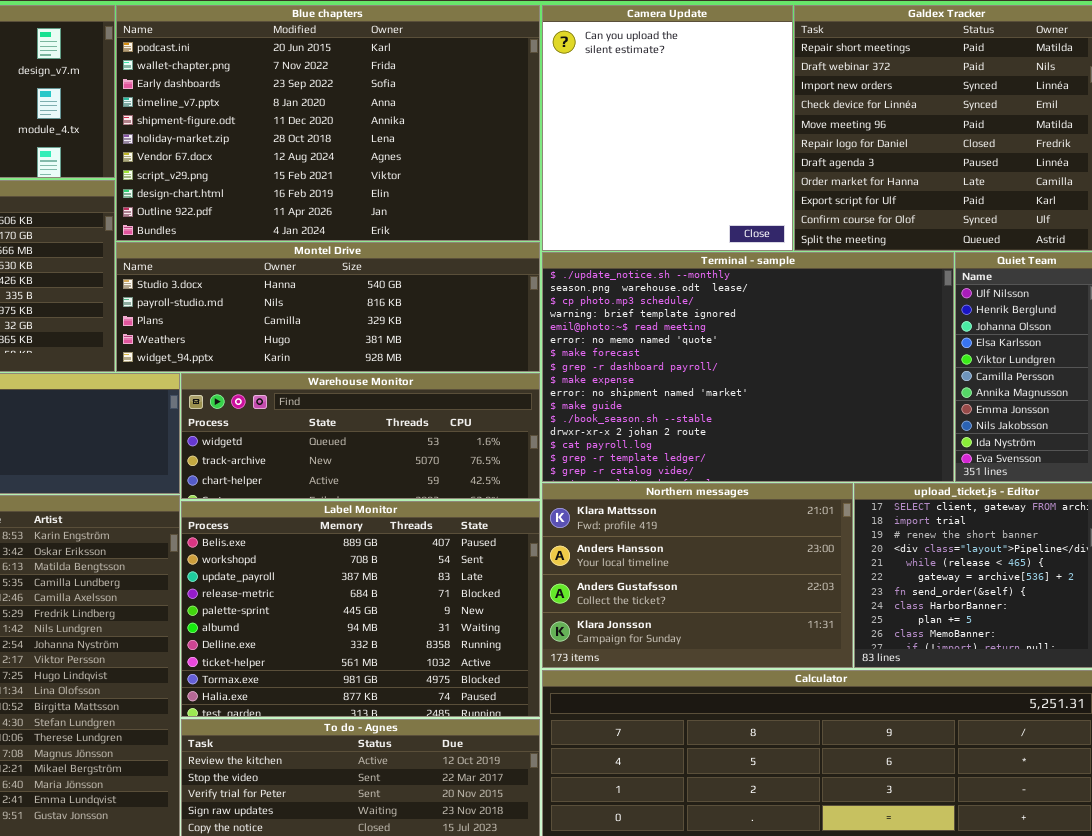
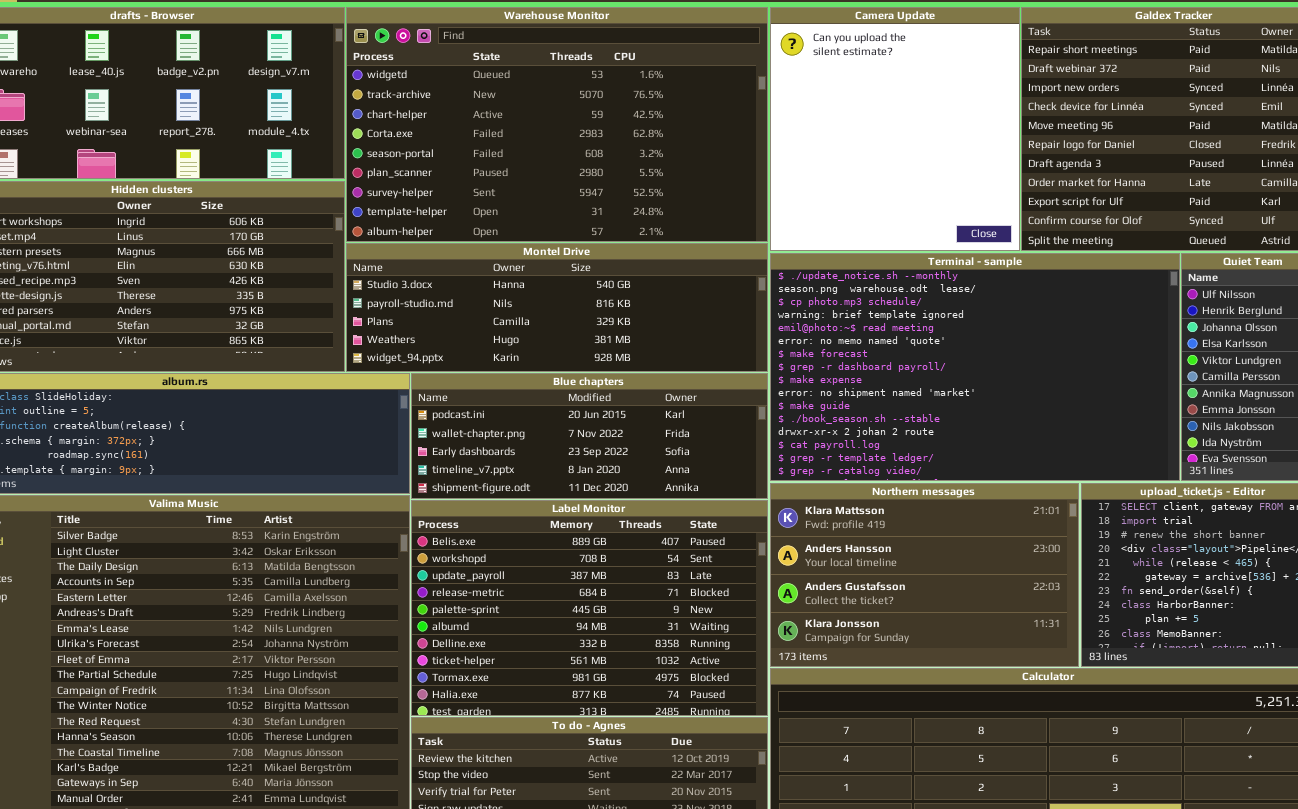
Blue chapters: [116,5,540,241] -> [411,373,768,499], moved, resized
Warehouse Monitor: [181,373,540,499] -> [346,7,768,242], moved, resized

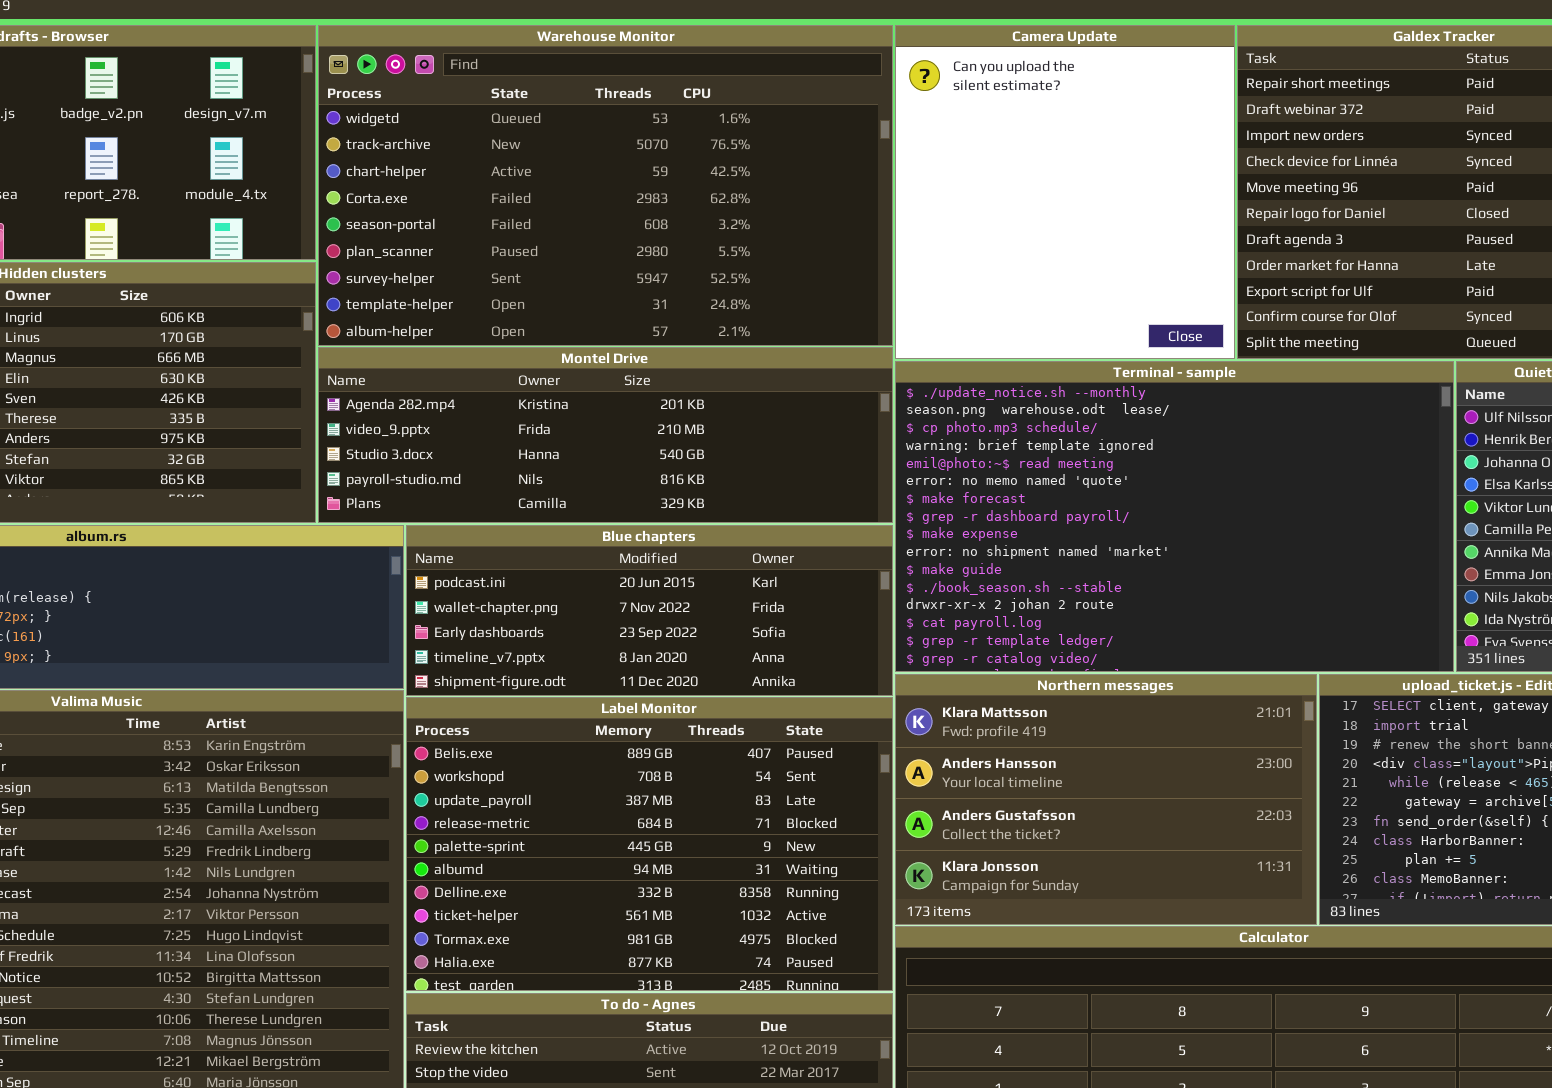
Montel Drive: [346,243,768,372] -> [318,347,893,523], scrolled up 2 rows

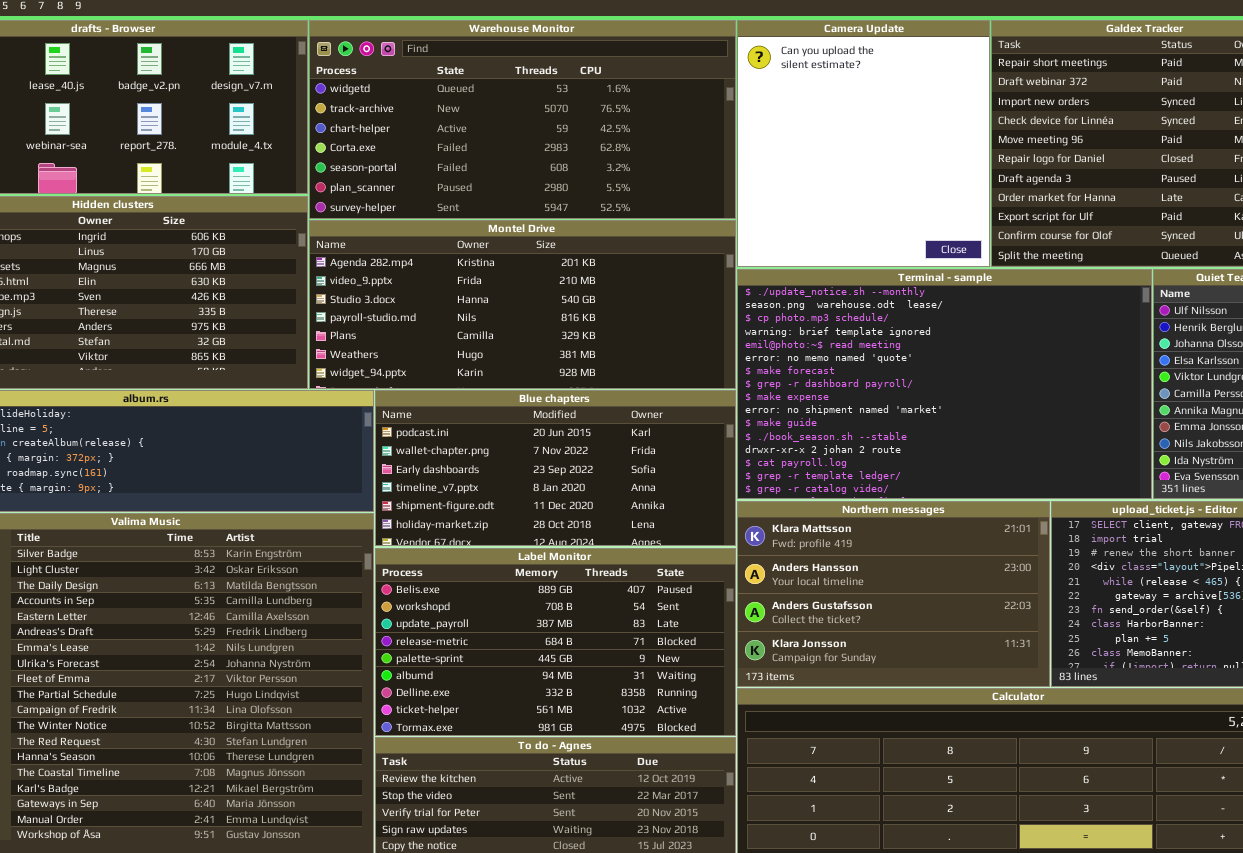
Warehouse Monitor: [318,25,893,346] -> [309,20,736,219], resized
Montel Drive: [318,347,893,523] -> [309,220,736,389], resized
Blue chapters: [406,525,893,696] -> [375,390,736,546], resized
Label Monitor: [406,697,893,991] -> [375,548,736,736], resized

